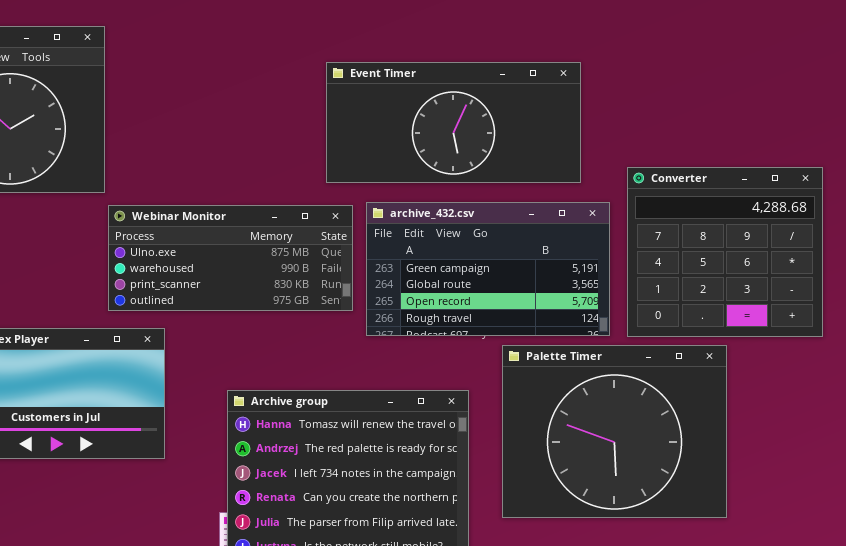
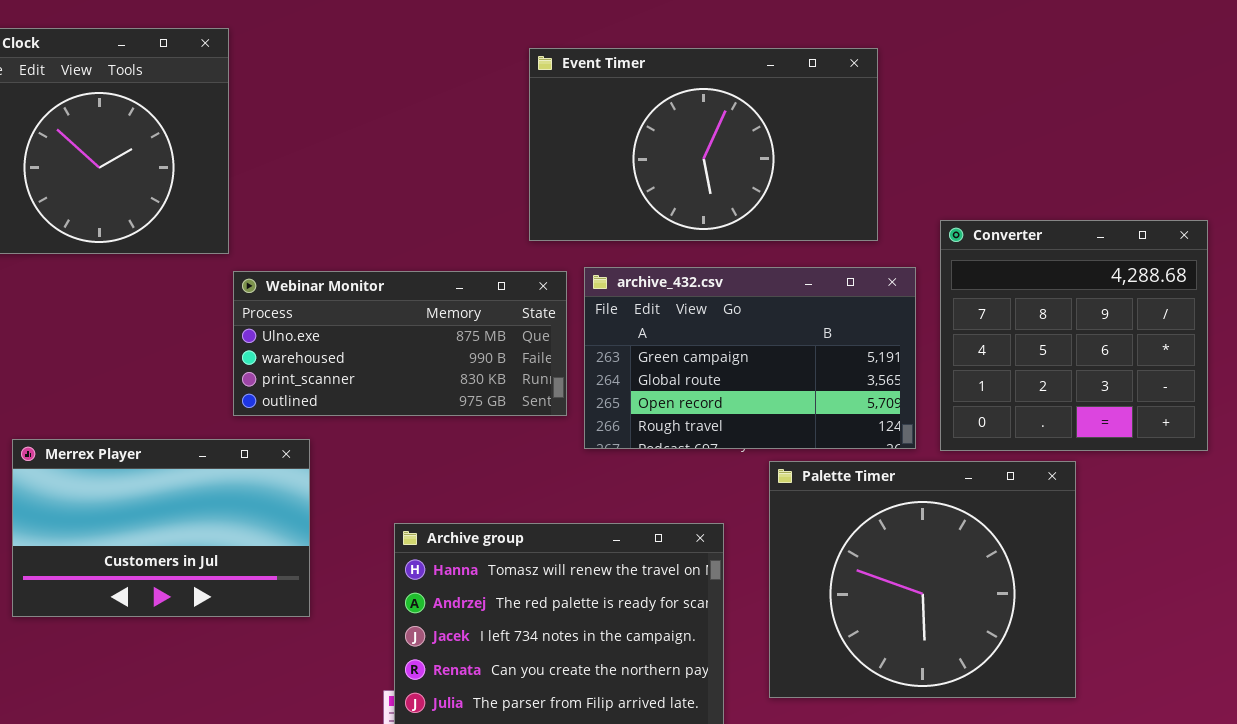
Event Timer: [326,62,581,183] -> [529,48,878,241], resized

